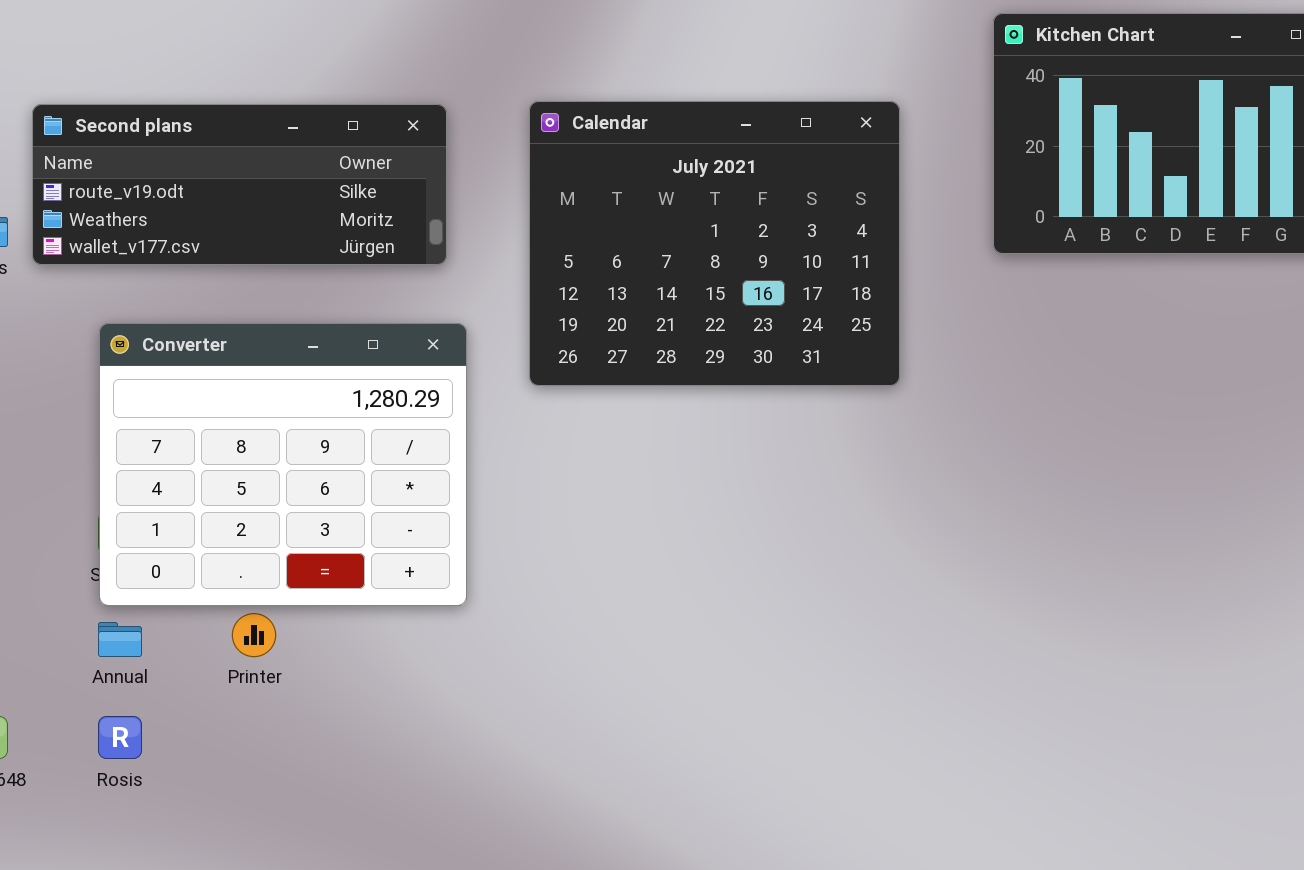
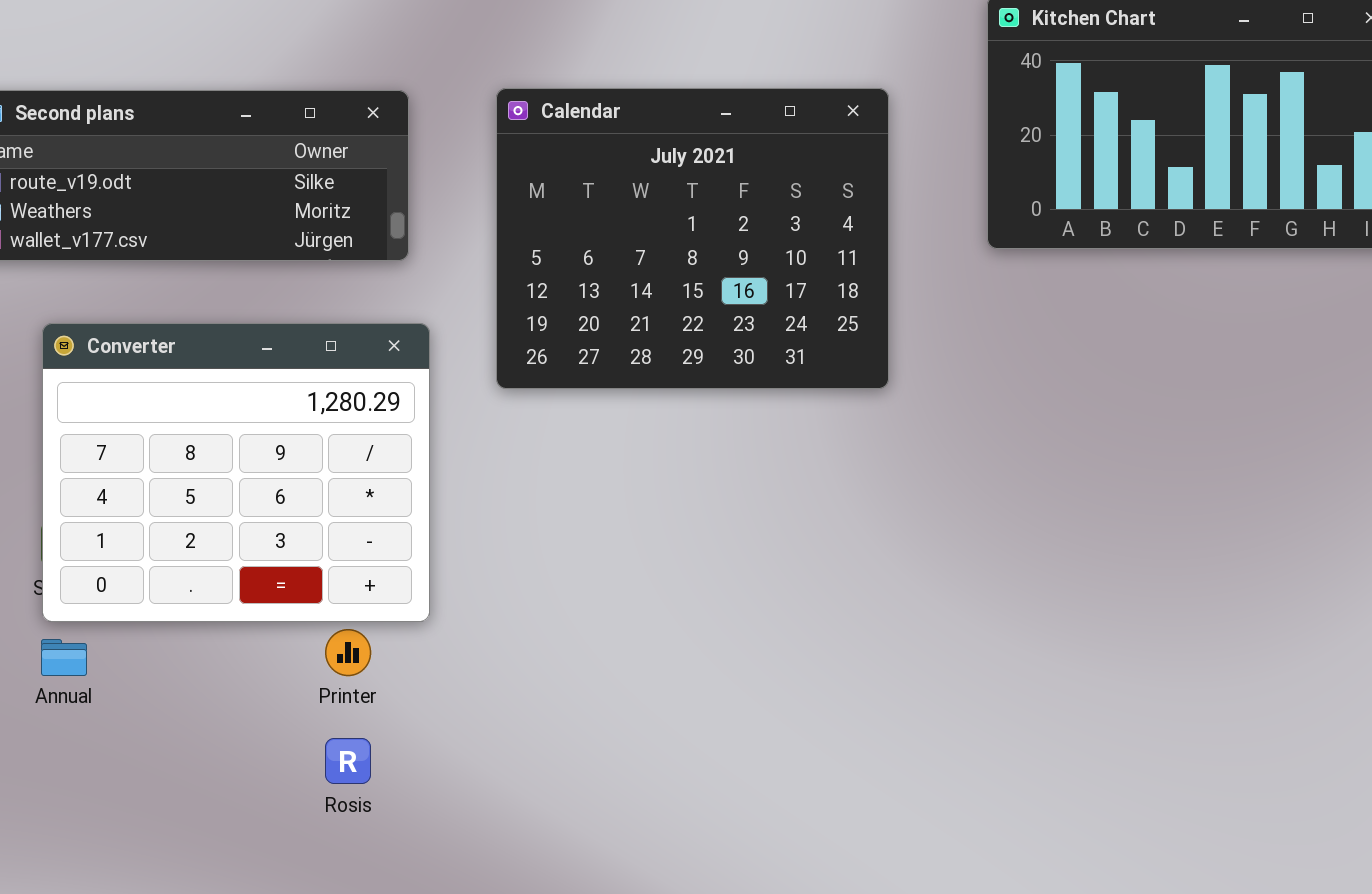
Printer: [232,613,276,657] -> [325,629,371,676], moved
Rosis: [98,716,142,759] -> [325,738,371,784], moved

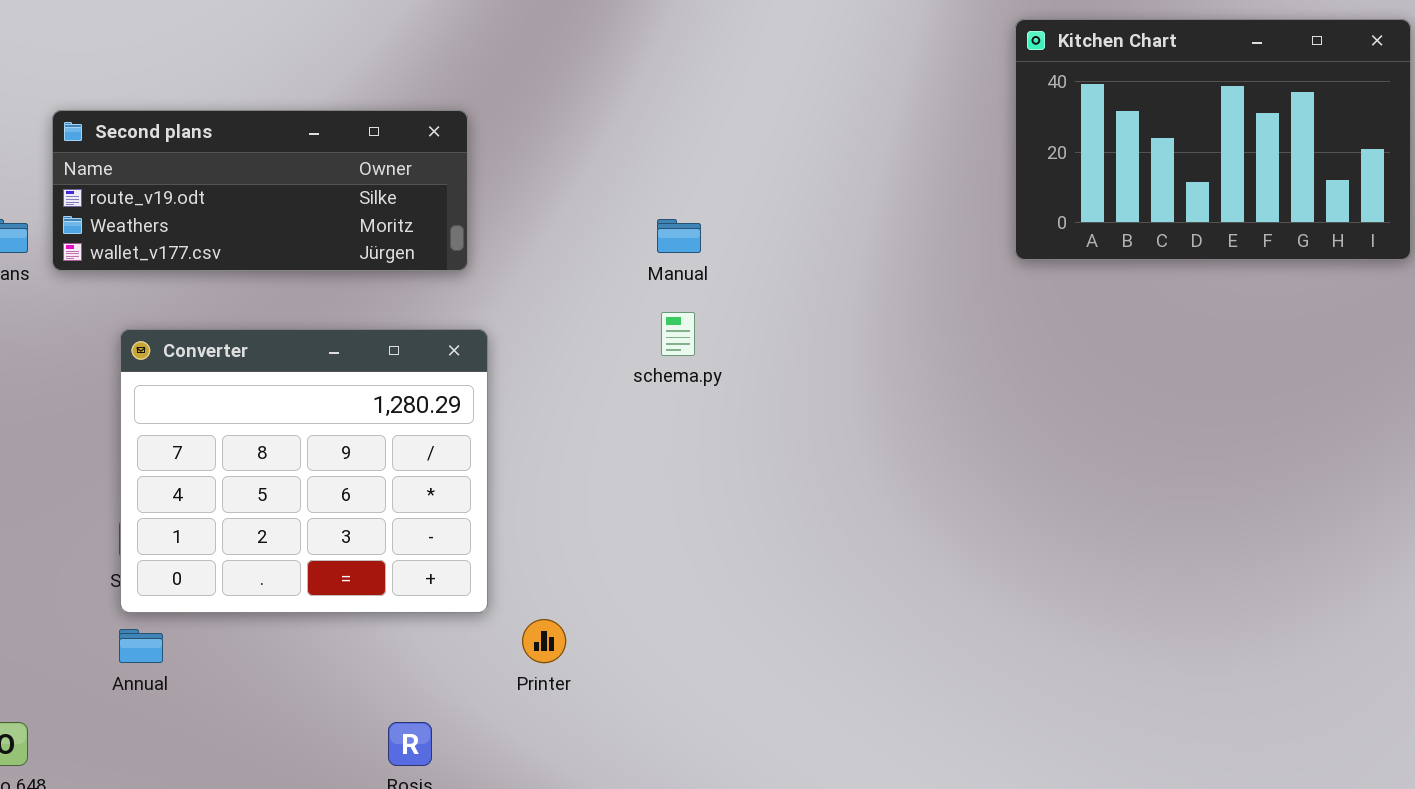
Calendar: [496,88,889,389] -> none, closed
Printer: [325,629,371,676] -> [522,619,566,663], moved

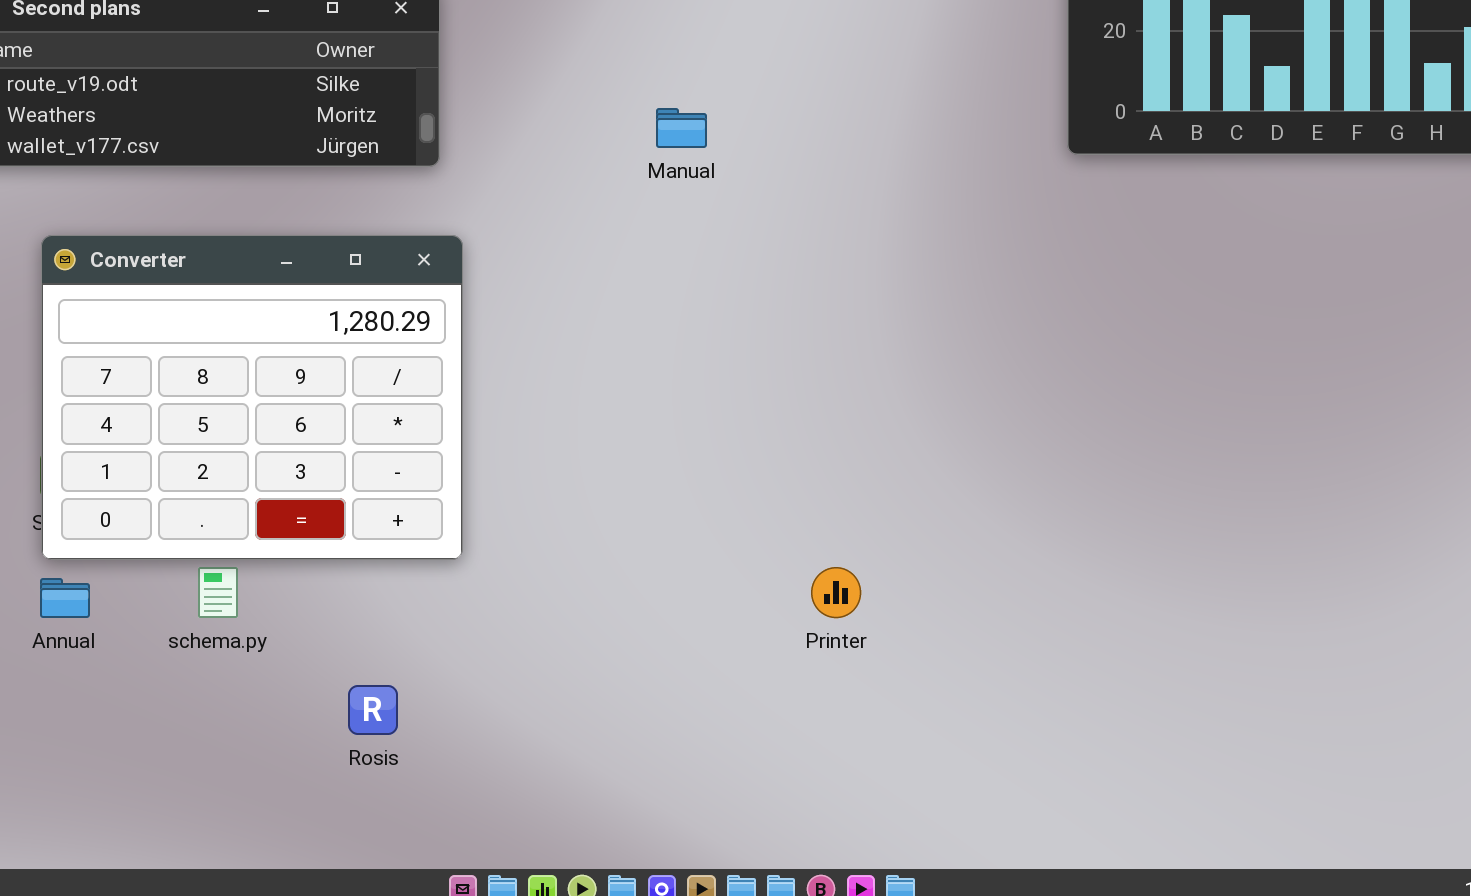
schema.py: [661,312,695,356] -> [198,567,238,618], moved
Printer: [522,619,566,663] -> [811,567,861,618], moved

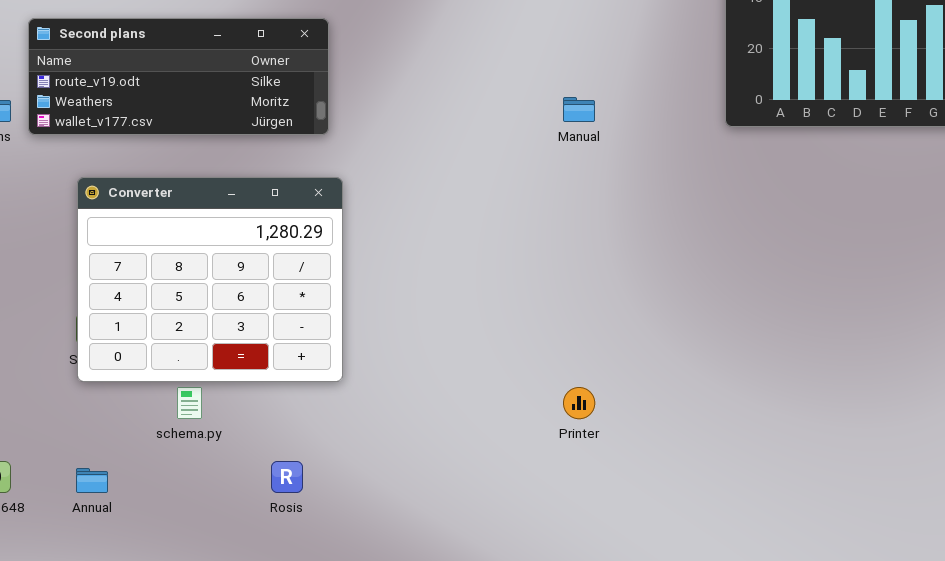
Manual: [656,108,707,148] -> [563,97,595,122], moved
Annual: [40,578,90,618] -> [76,468,108,493], moved

